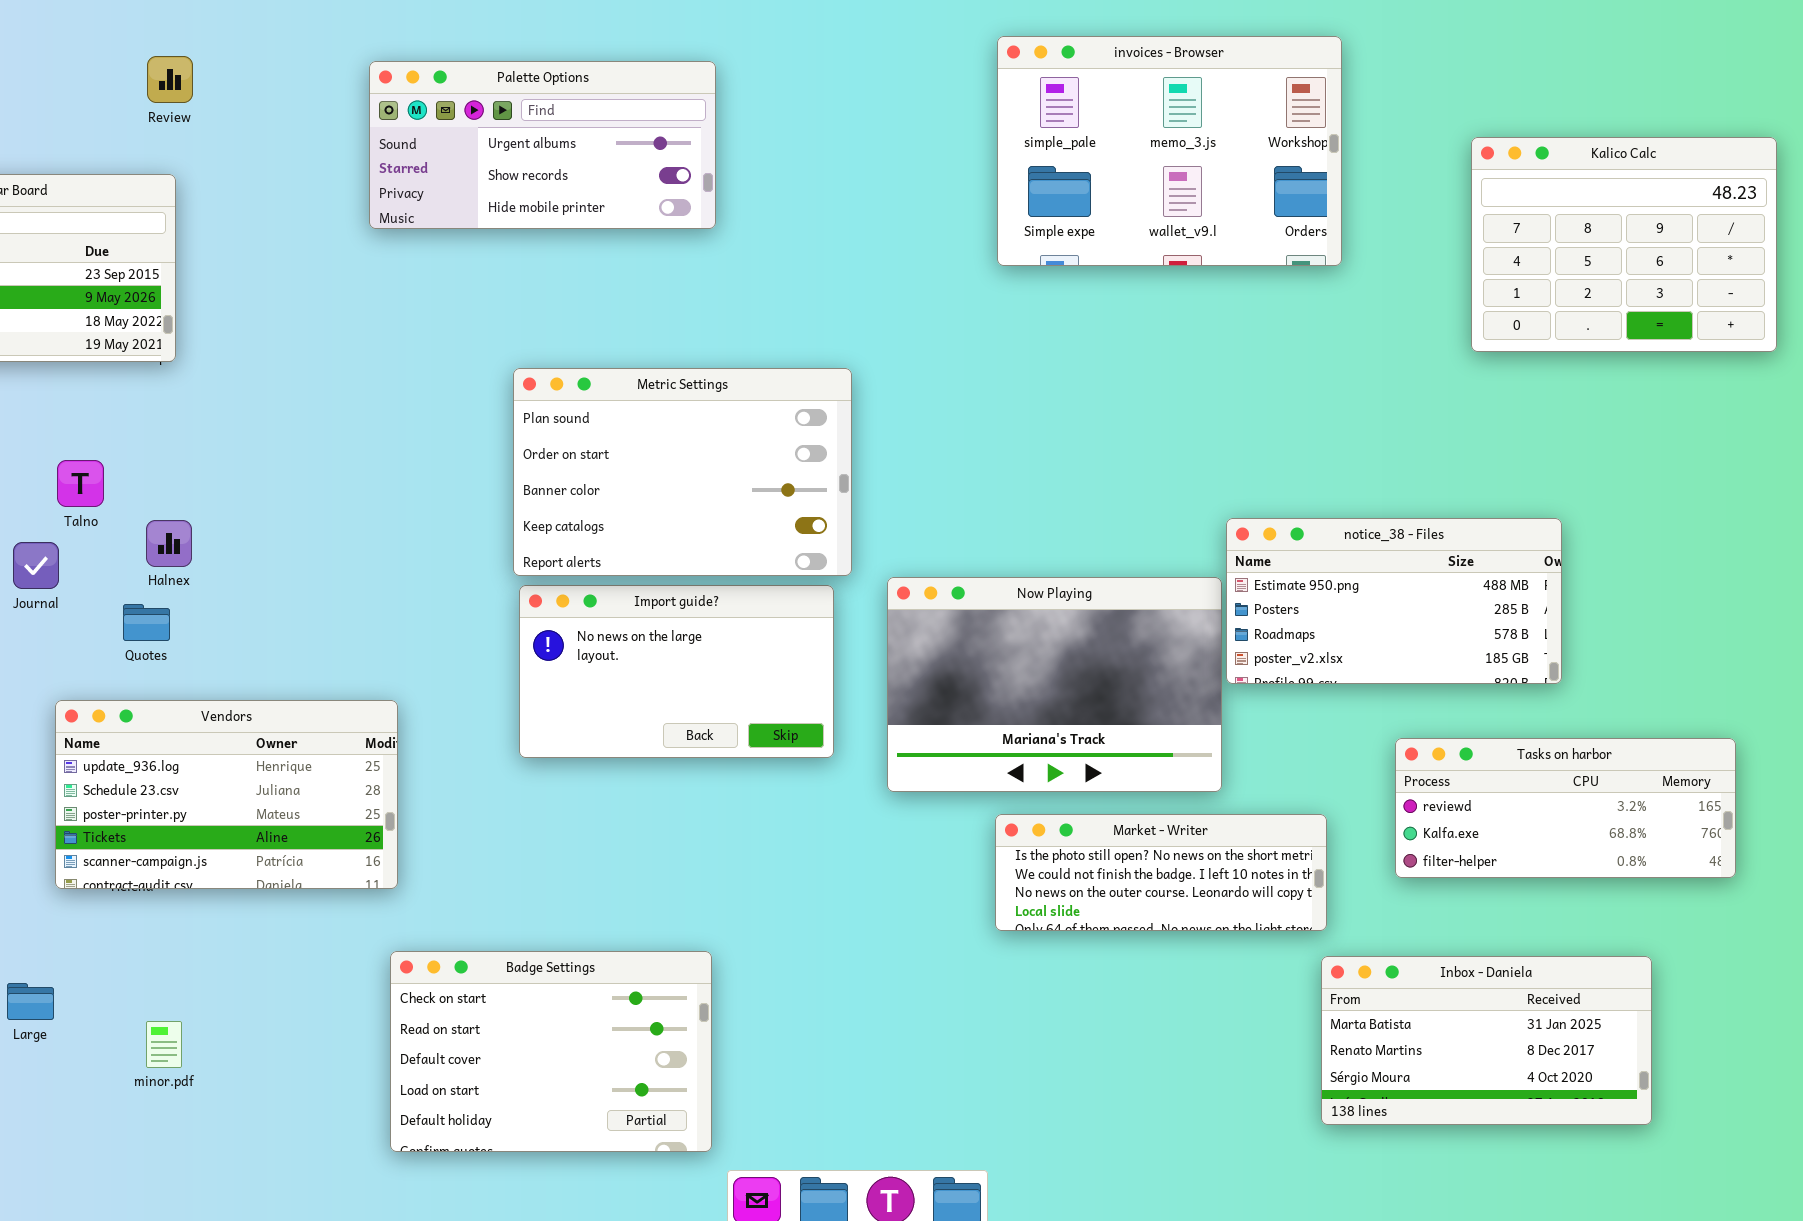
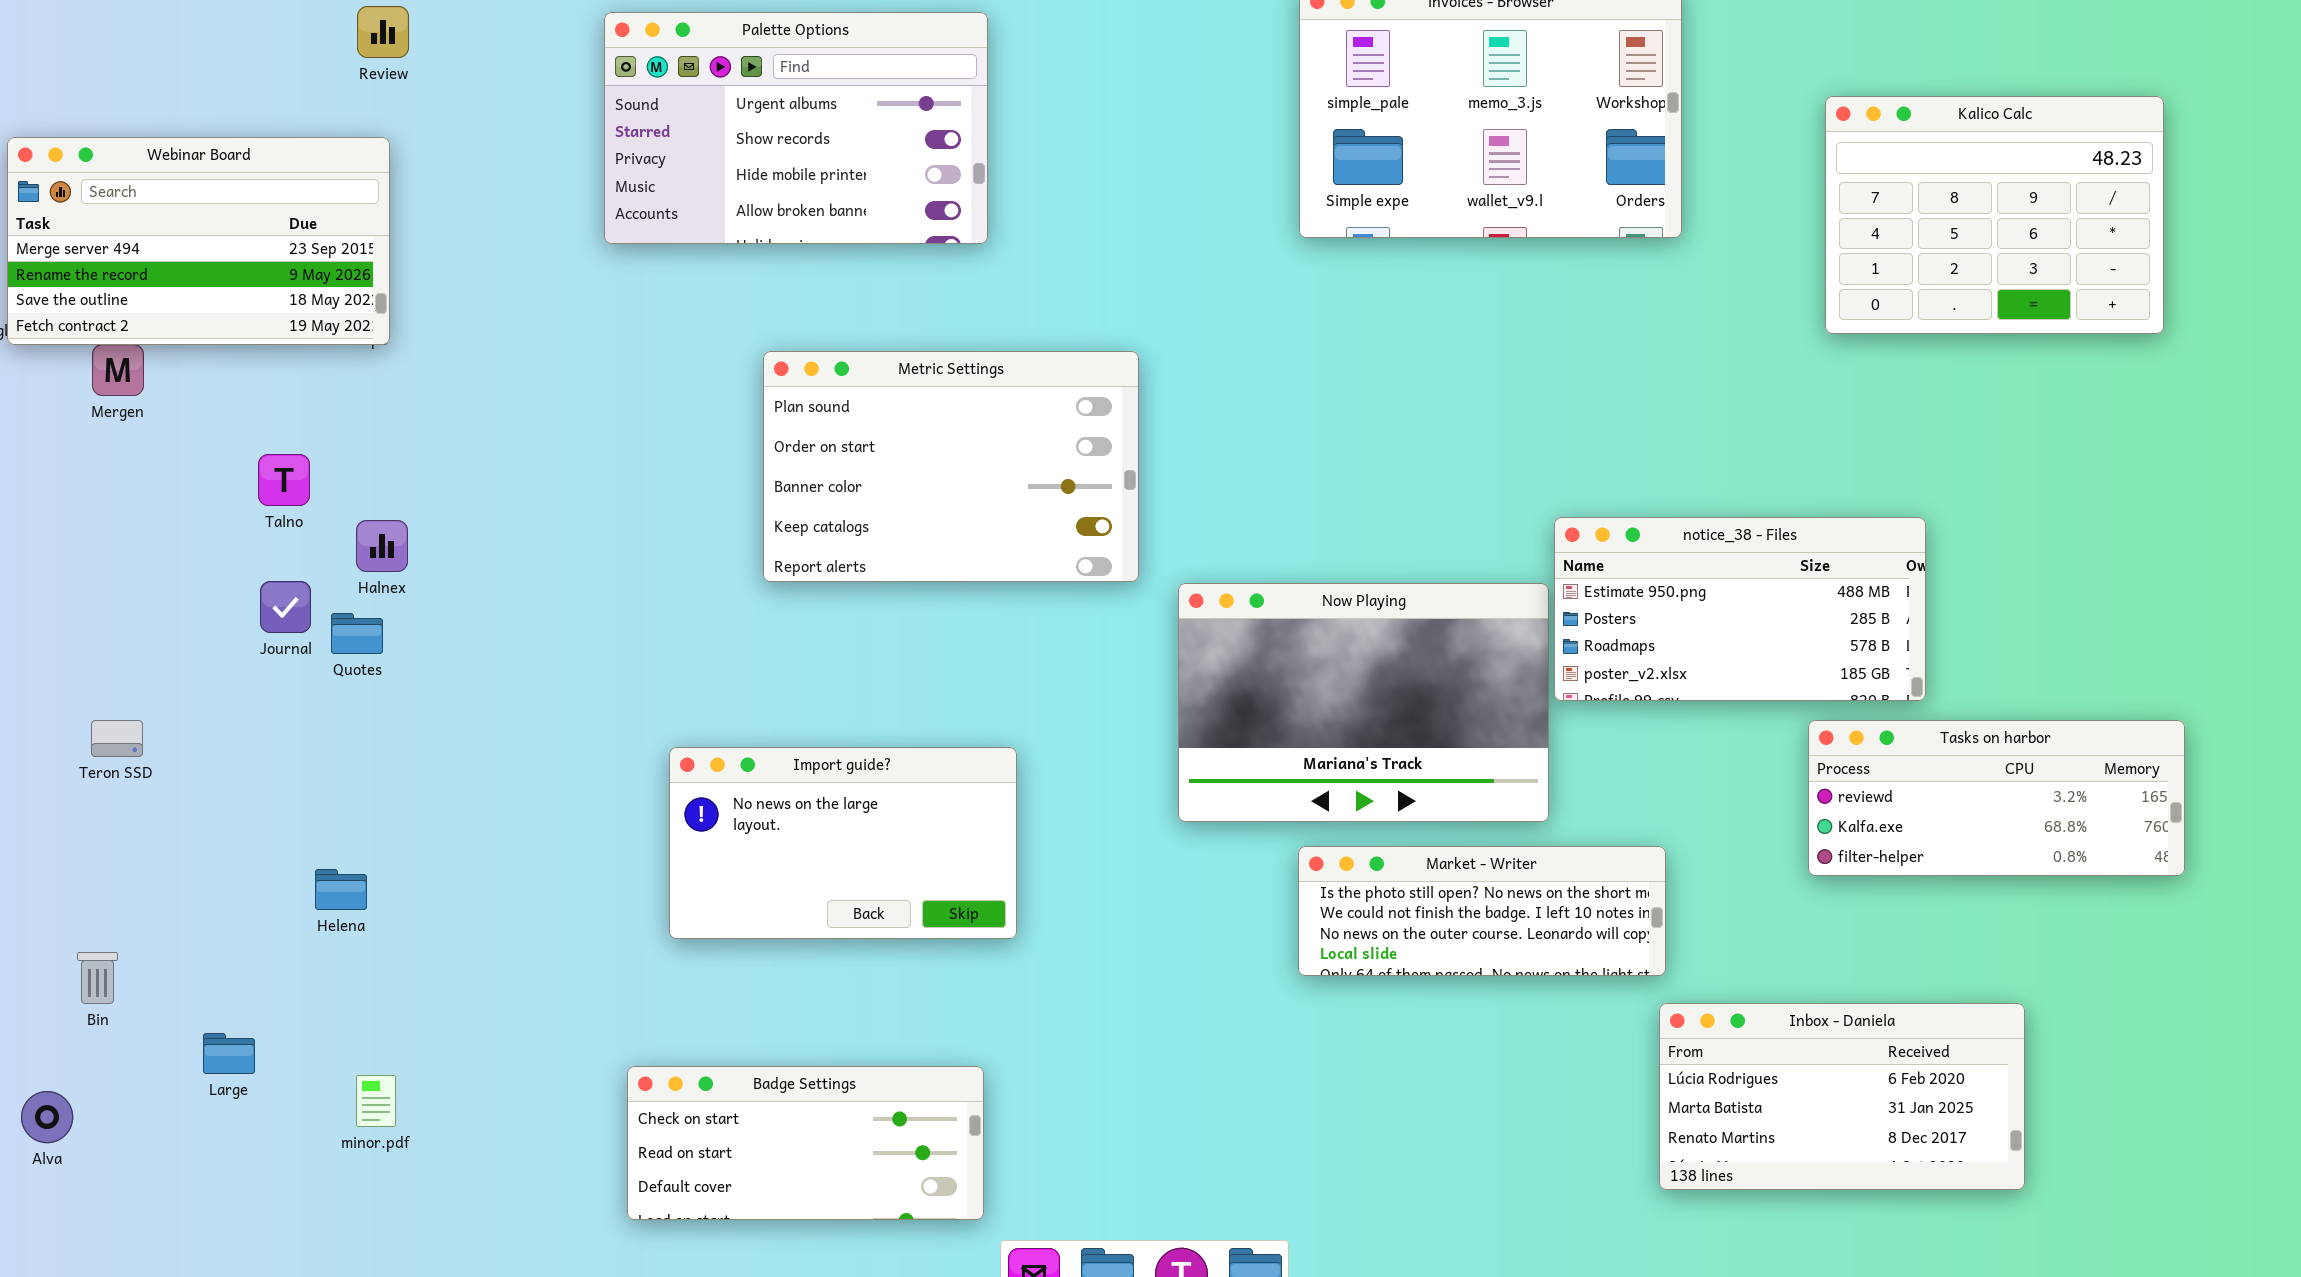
Palette Options: [369,61,716,229] -> [604,12,988,244], resized
Journal: [13,542,59,589] -> [260,581,311,633], moved
Import guide?: [519,585,834,758] -> [669,747,1017,939], moved
Vendors: [55,700,398,889] -> none, closed
Tasks on harbor: [1395,738,1736,878] -> [1808,720,2185,876], moved
Badge Settings: [390,951,712,1152] -> [627,1066,984,1220], resized
Inbox - Daniela: [1321,956,1652,1125] -> [1659,1003,2025,1190], scrolled up 1 row

